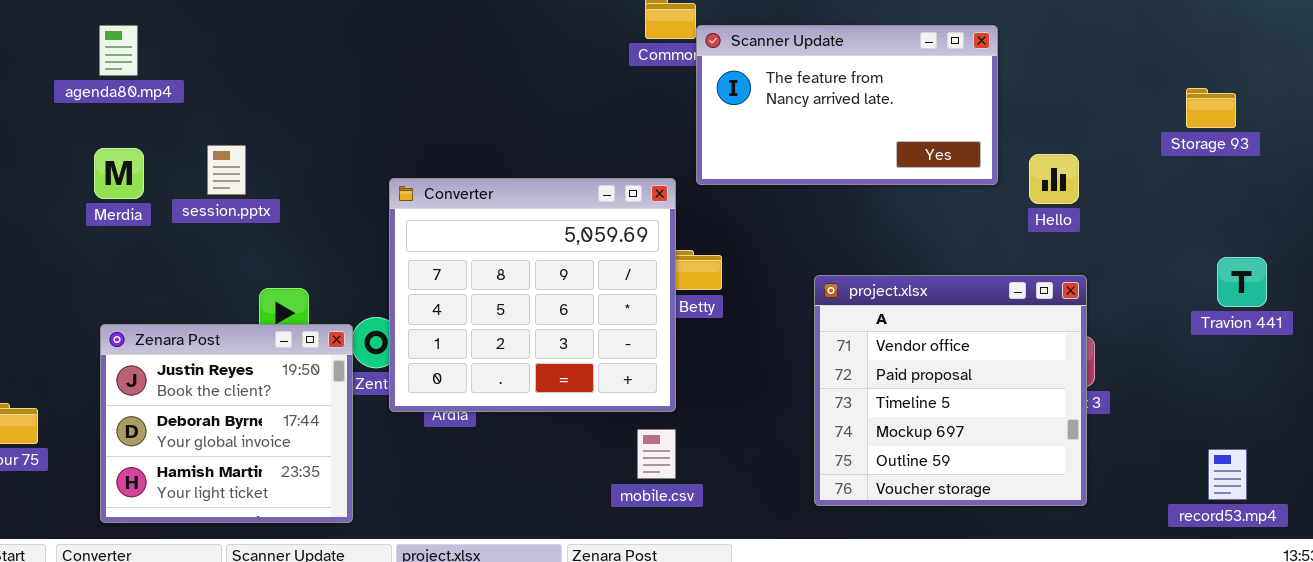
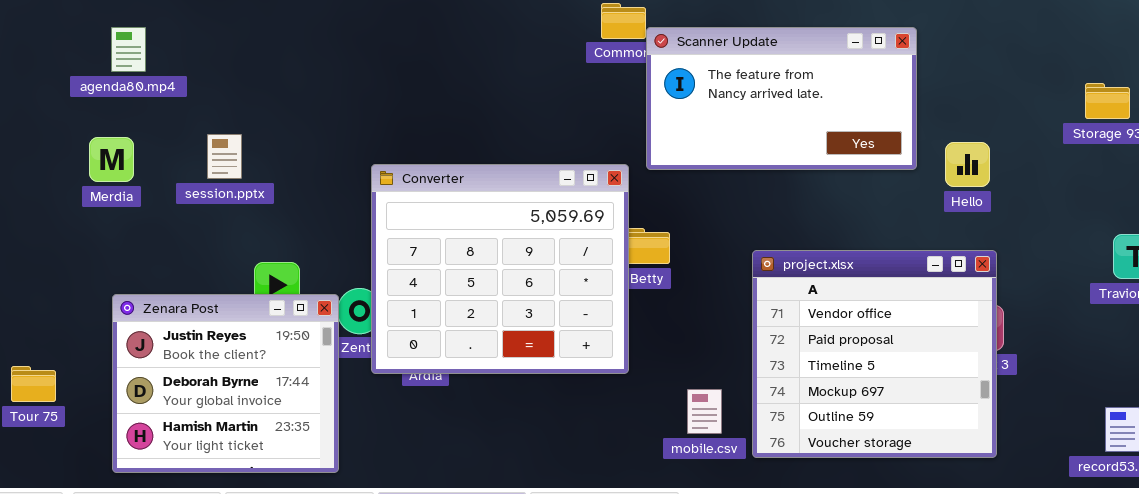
Merdia: [94,148,144,199] -> [89,137,134,182], moved
mobile.csv: [637,429,676,479] -> [687,389,722,434], moved

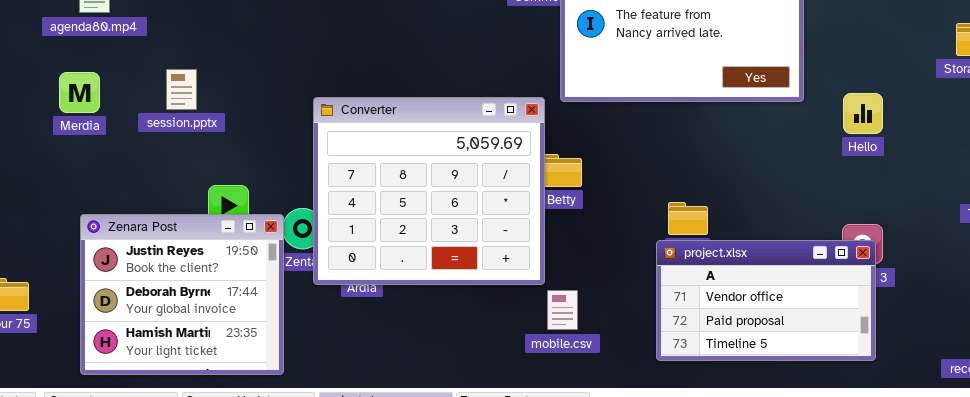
Hello: [945,142,990,187] -> [843,93,883,134], moved
project.xlsx: [752,250,997,458] -> [656,240,876,361], resized
mobile.csv: [687,389,722,434] -> [547,290,578,330], moved

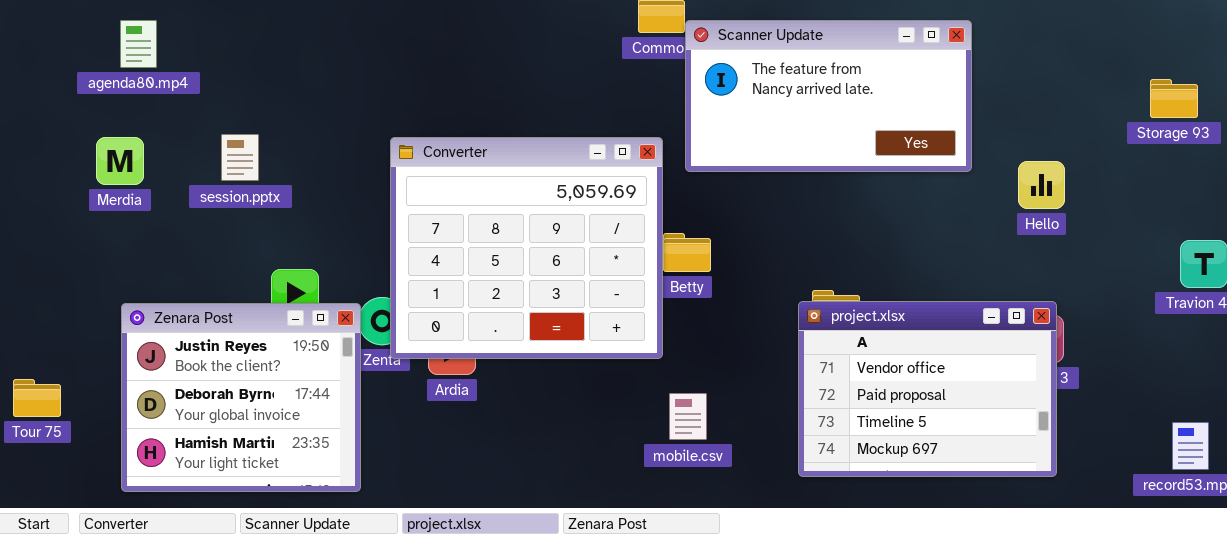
Converter: [313,97,545,285] -> [390,137,663,359], moved
project.xlsx: [656,240,876,361] -> [798,301,1057,477], resized

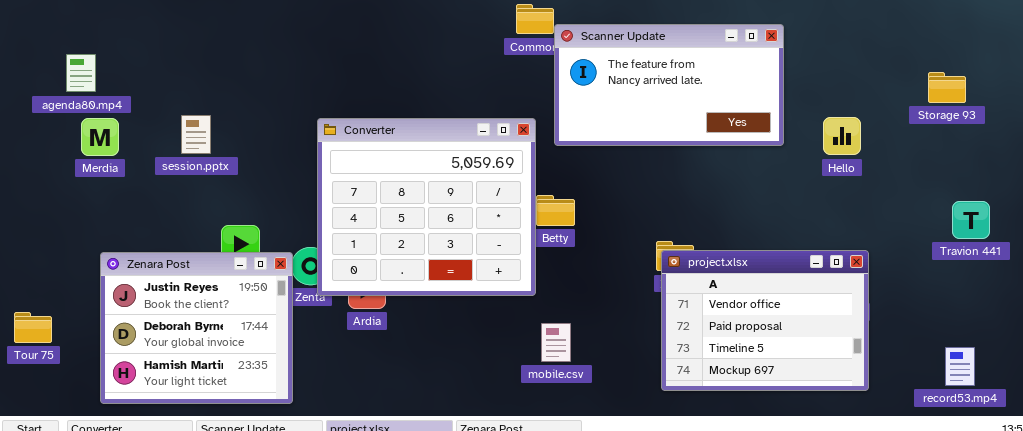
agenda80.mp4: [120,20,157,68] -> [66,54,96,92], moved
Hello: [1018,161,1065,209] -> [823,117,861,155], moved
project.xlsx: [798,301,1057,477] -> [661,250,869,391], moved

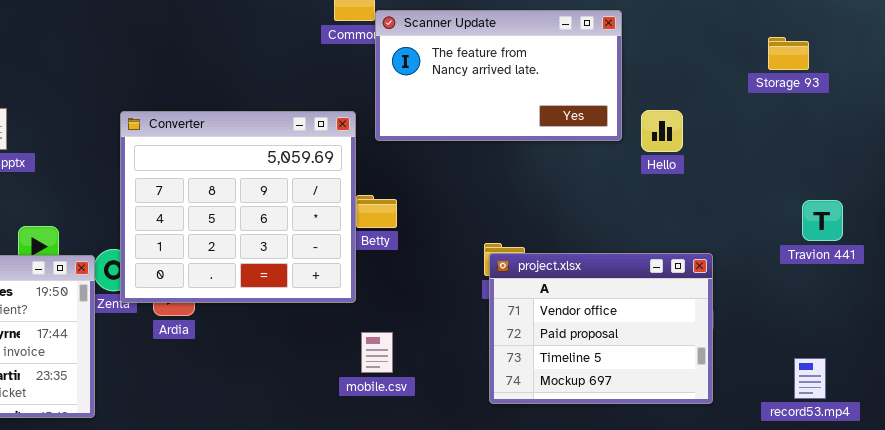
Storage 93: [928,72,966,103] -> [768,37,809,70], moved
Hello: [823,117,861,155] -> [641,110,683,152], moved

